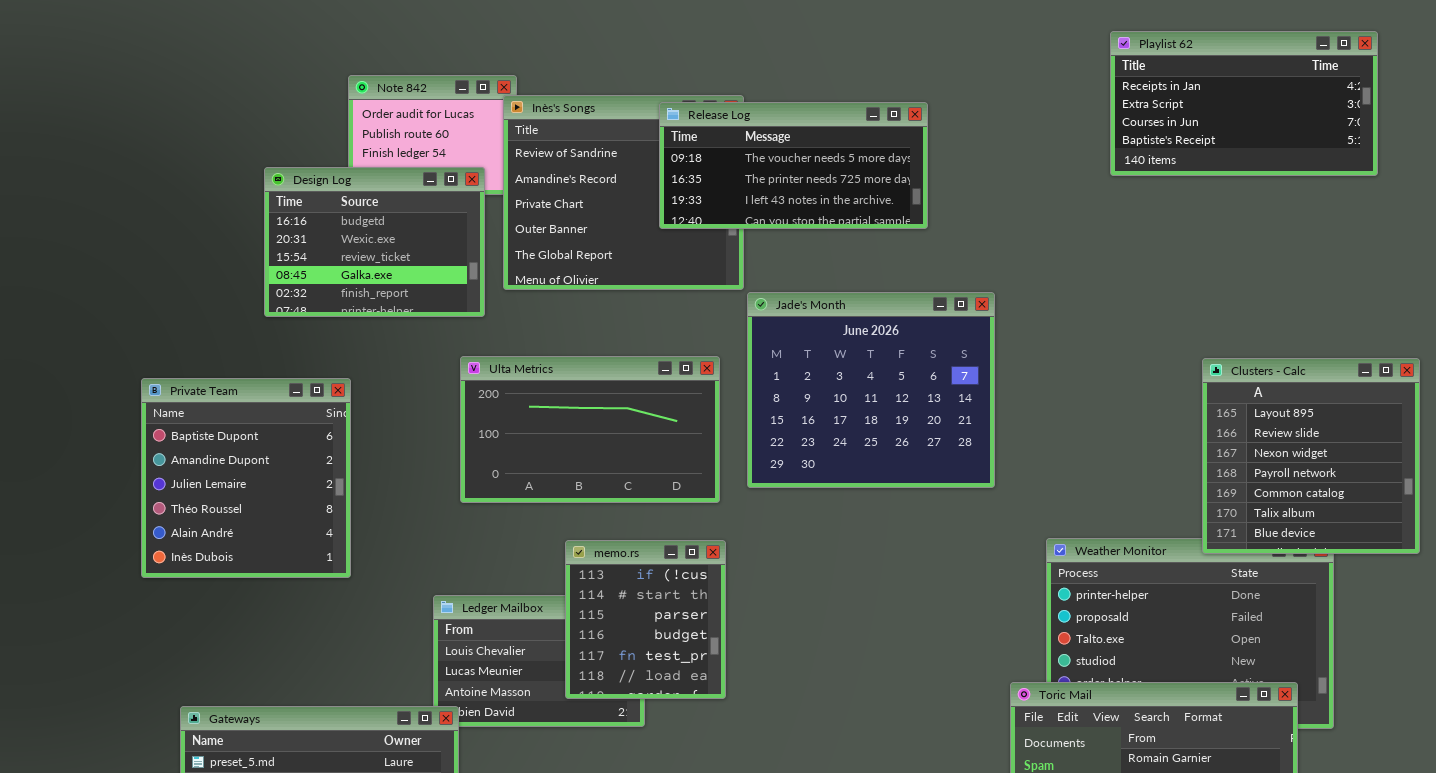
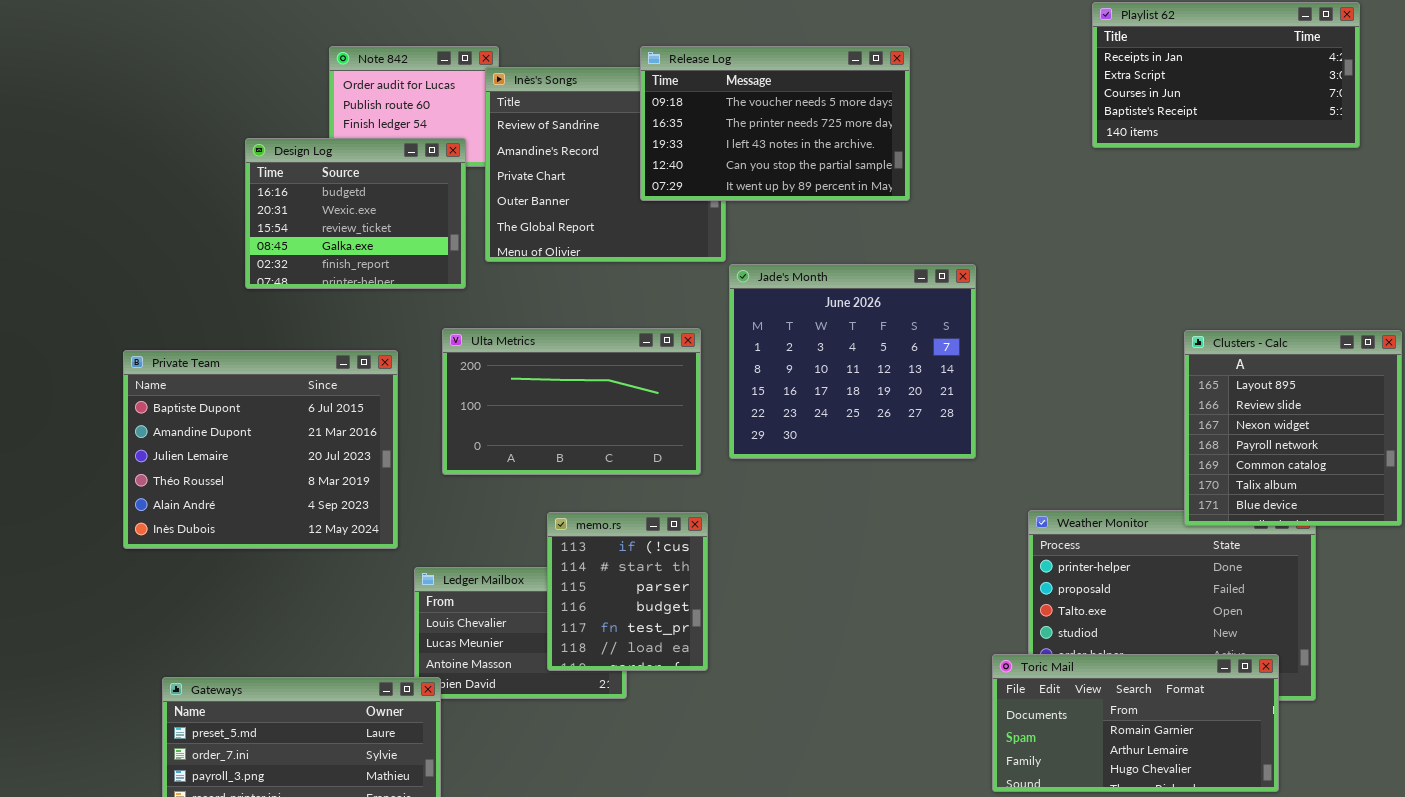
Release Log: [659,102,928,229] -> [640,46,910,201], resized
Private Team: [141,378,351,578] -> [123,350,398,549], resized

